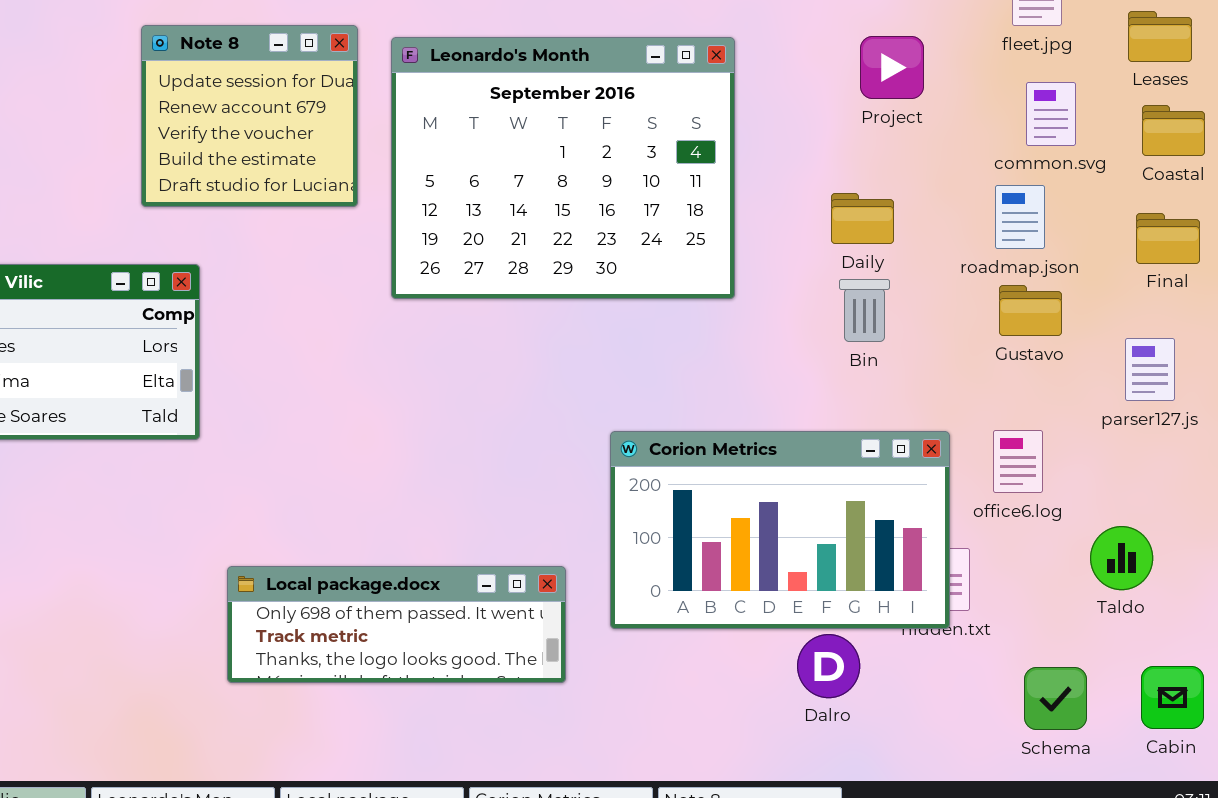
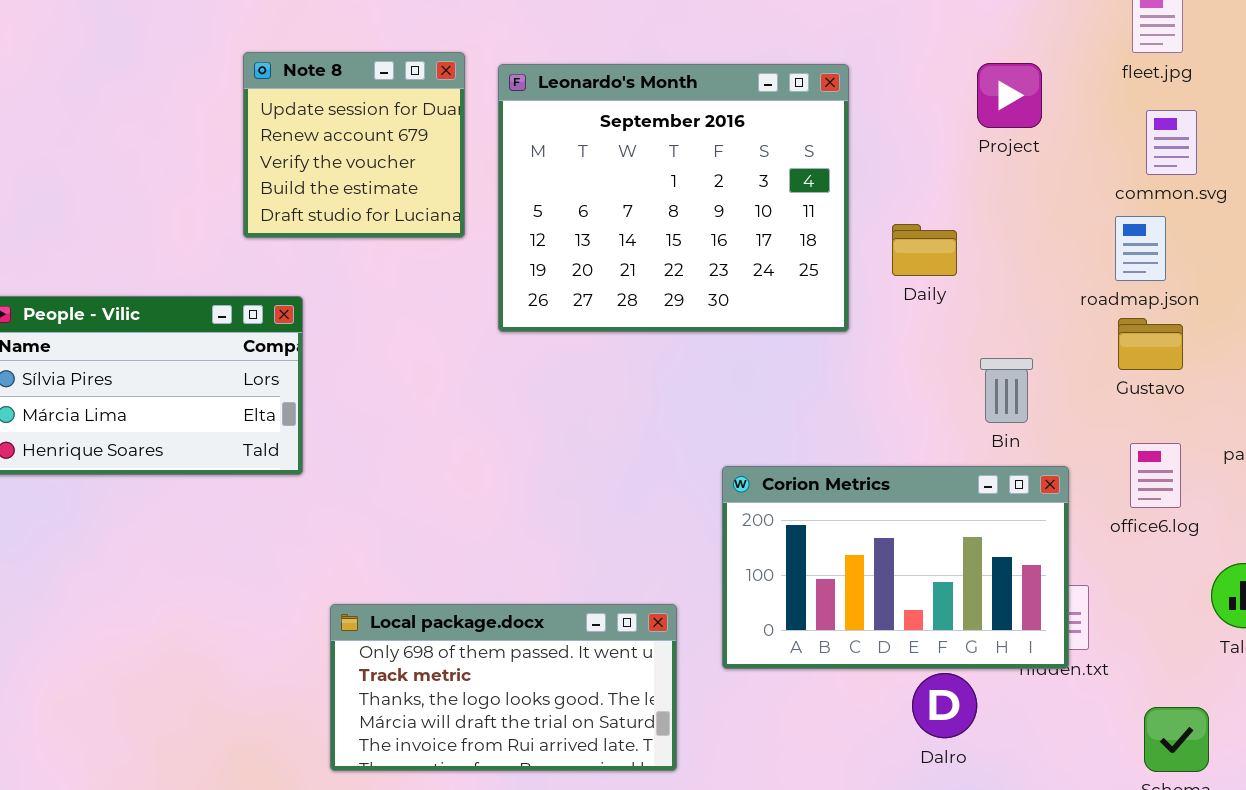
Daily: [831,193,894,244] -> [892,224,957,276], moved
Bin: [839,279,890,342] -> [980,358,1033,423], moved
office6.log: [993,430,1043,493] -> [1130,443,1181,508], moved
Local package.docx: [227,566,566,683] -> [330,604,677,771], resized

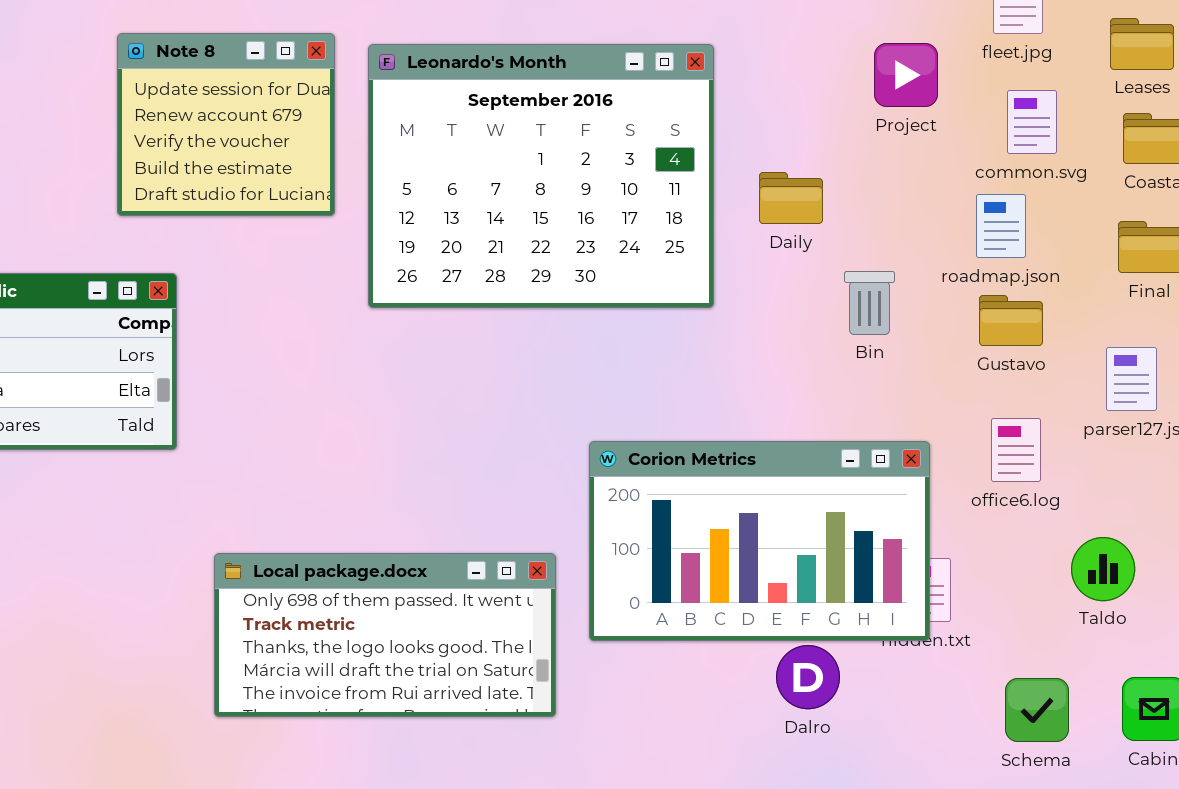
Project: [977,63,1042,128] -> [874,43,938,107], moved
Daily: [892,224,957,276] -> [759,172,823,224], moved
Bin: [980,358,1033,423] -> [844,271,895,335], moved
Local package.docx: [330,604,677,771] -> [214,553,556,717], moved

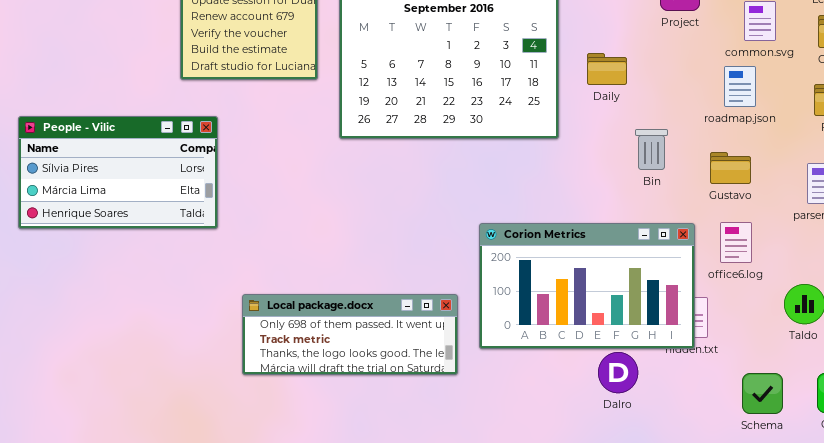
Bin: [844,271,895,335] -> [635,129,668,170], moved
Gustavo: [979,295,1043,346] -> [710,152,751,184], moved
office6.log: [991,418,1041,482] -> [720,222,752,263], moved
Local package.docx: [214,553,556,717] -> [242,294,458,375], resized

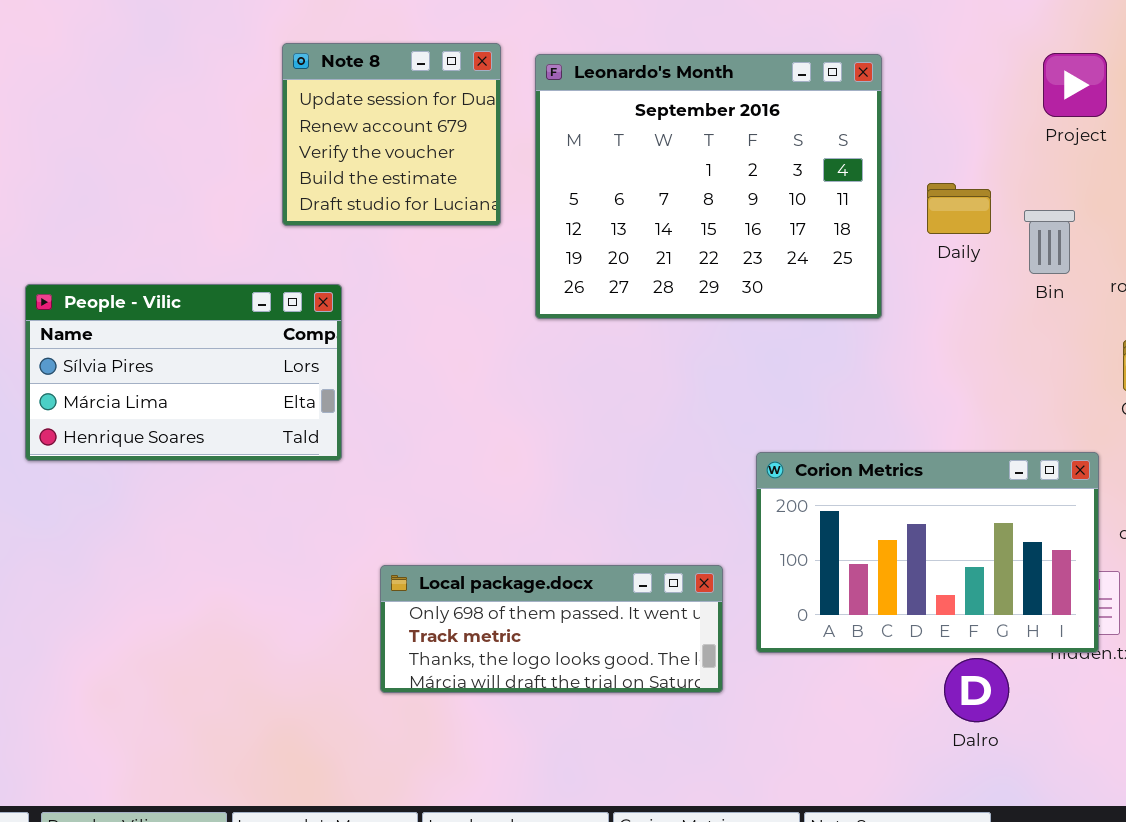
Bin: [635,129,668,170] -> [1024,210,1075,274], moved

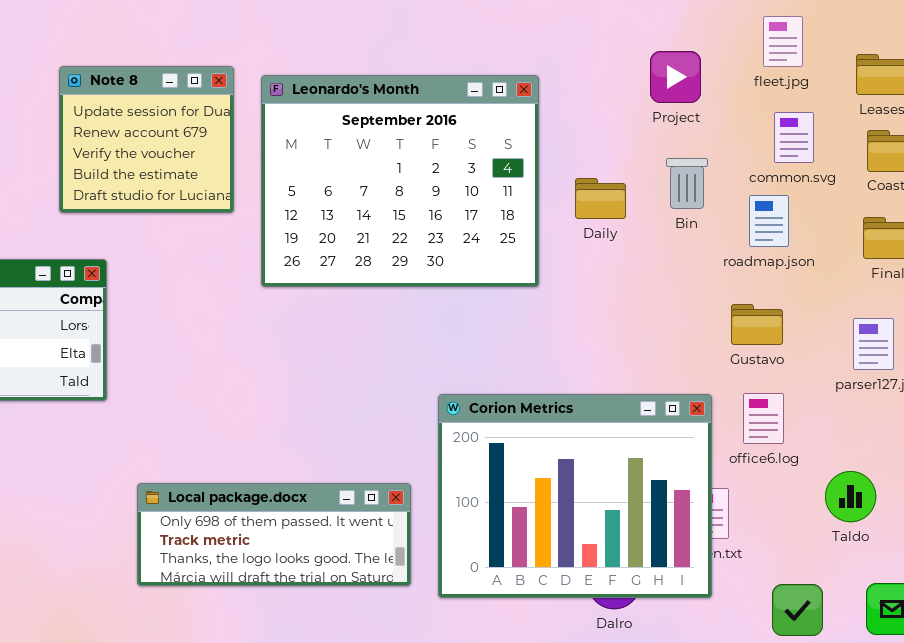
Project: [1043,53,1107,117] -> [650,51,701,103], moved
Bin: [1024,210,1075,274] -> [666,158,708,209], moved
Corion Metrics: [756,452,1099,653] -> [438,394,712,598], resized

